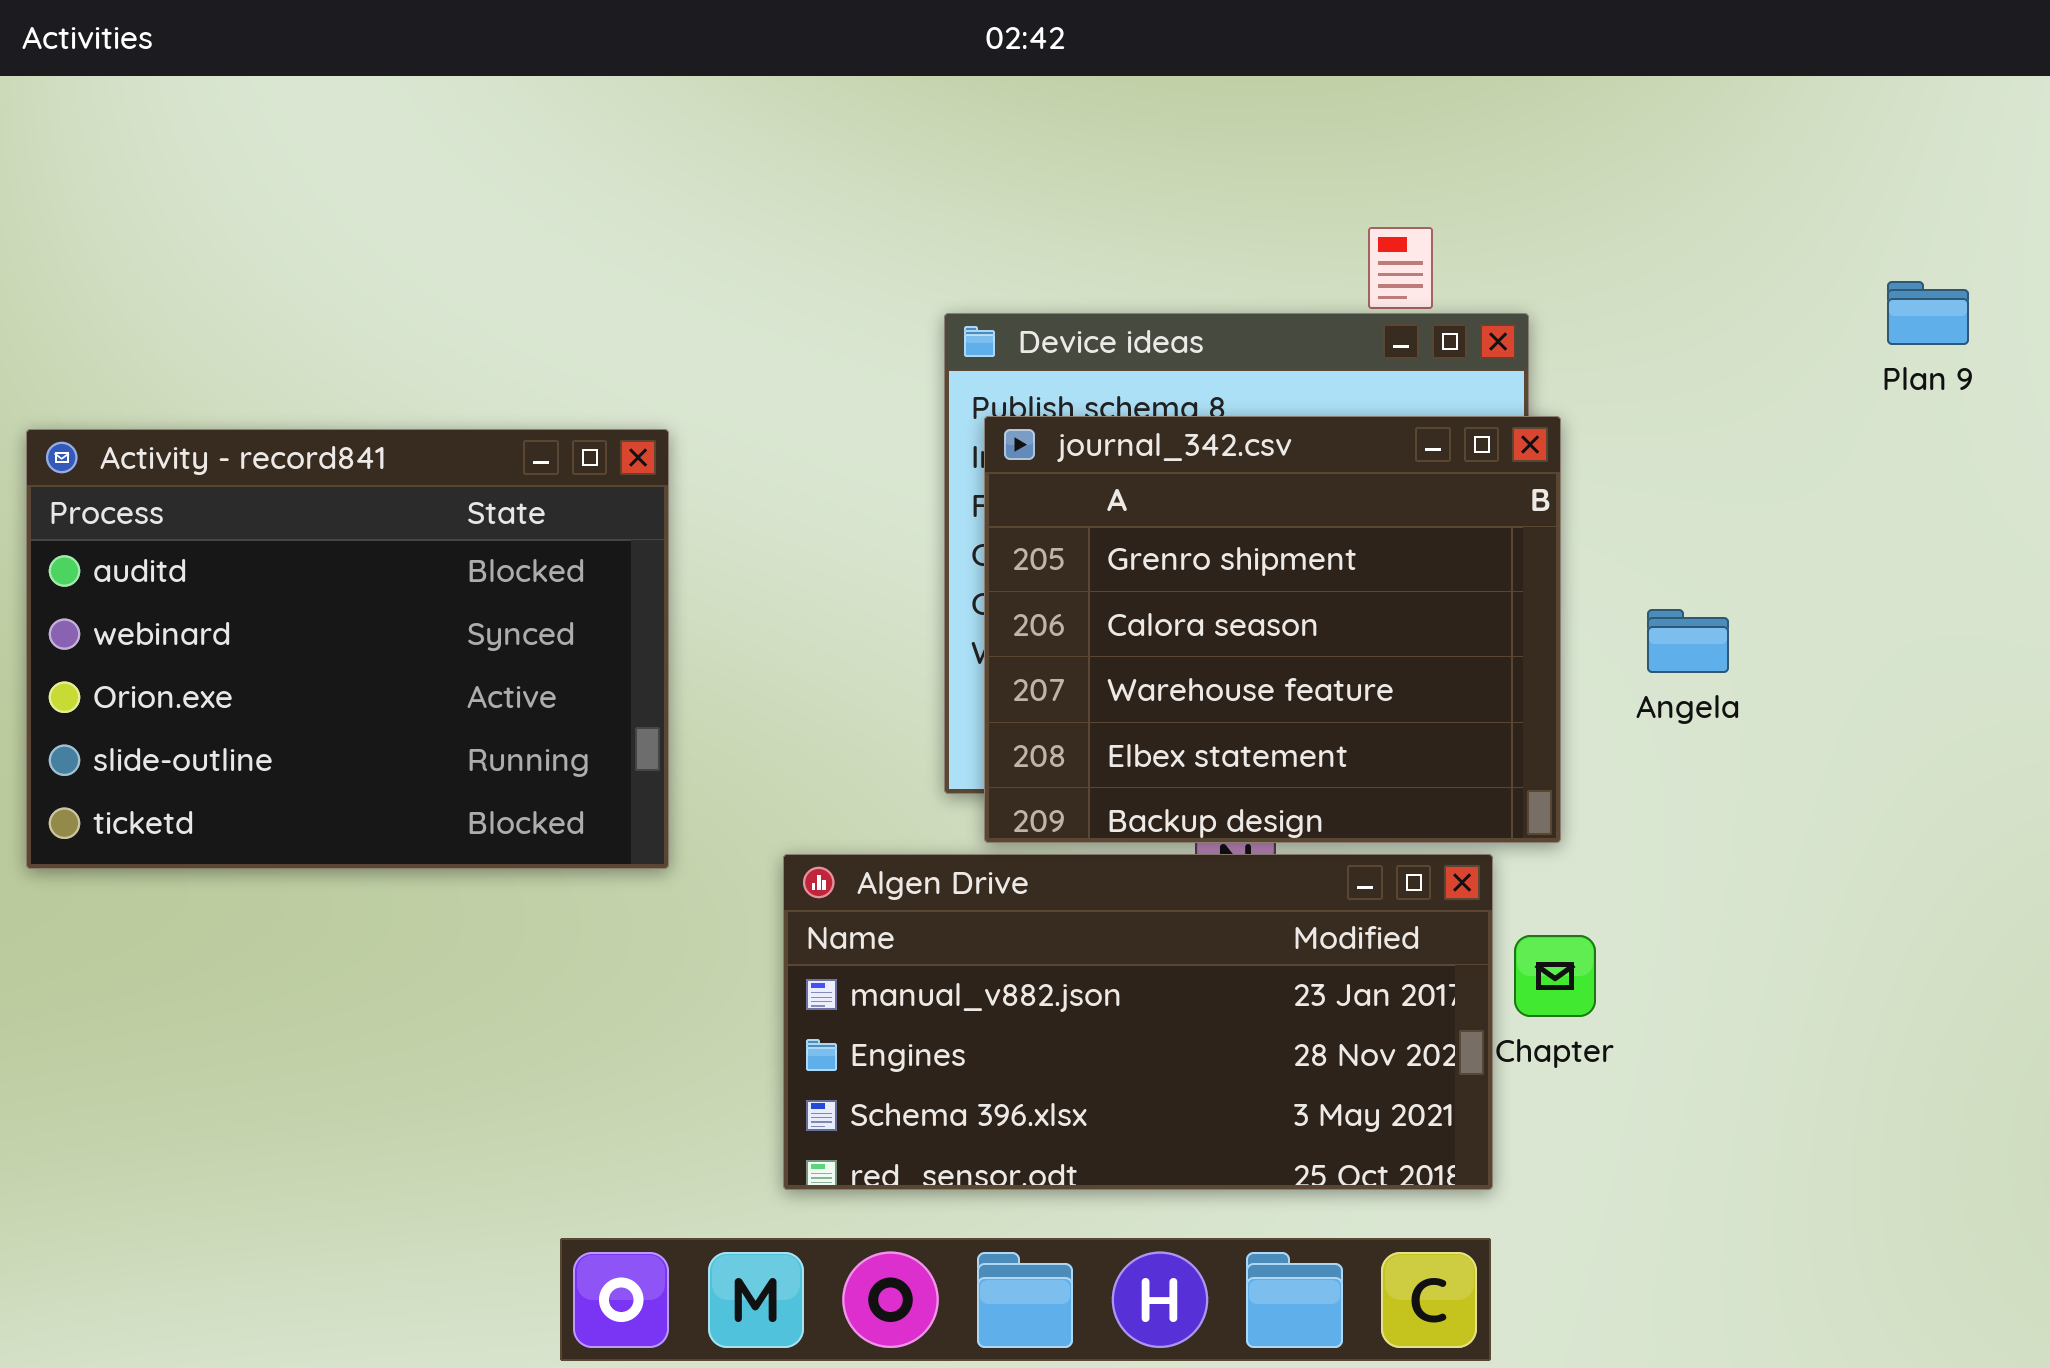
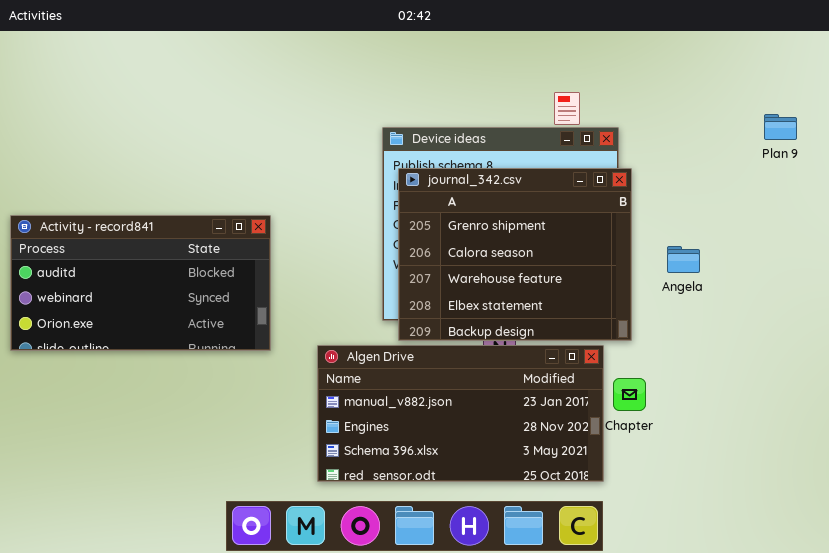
Activity - record841: [26,429,669,869] -> [10,215,271,351], resized

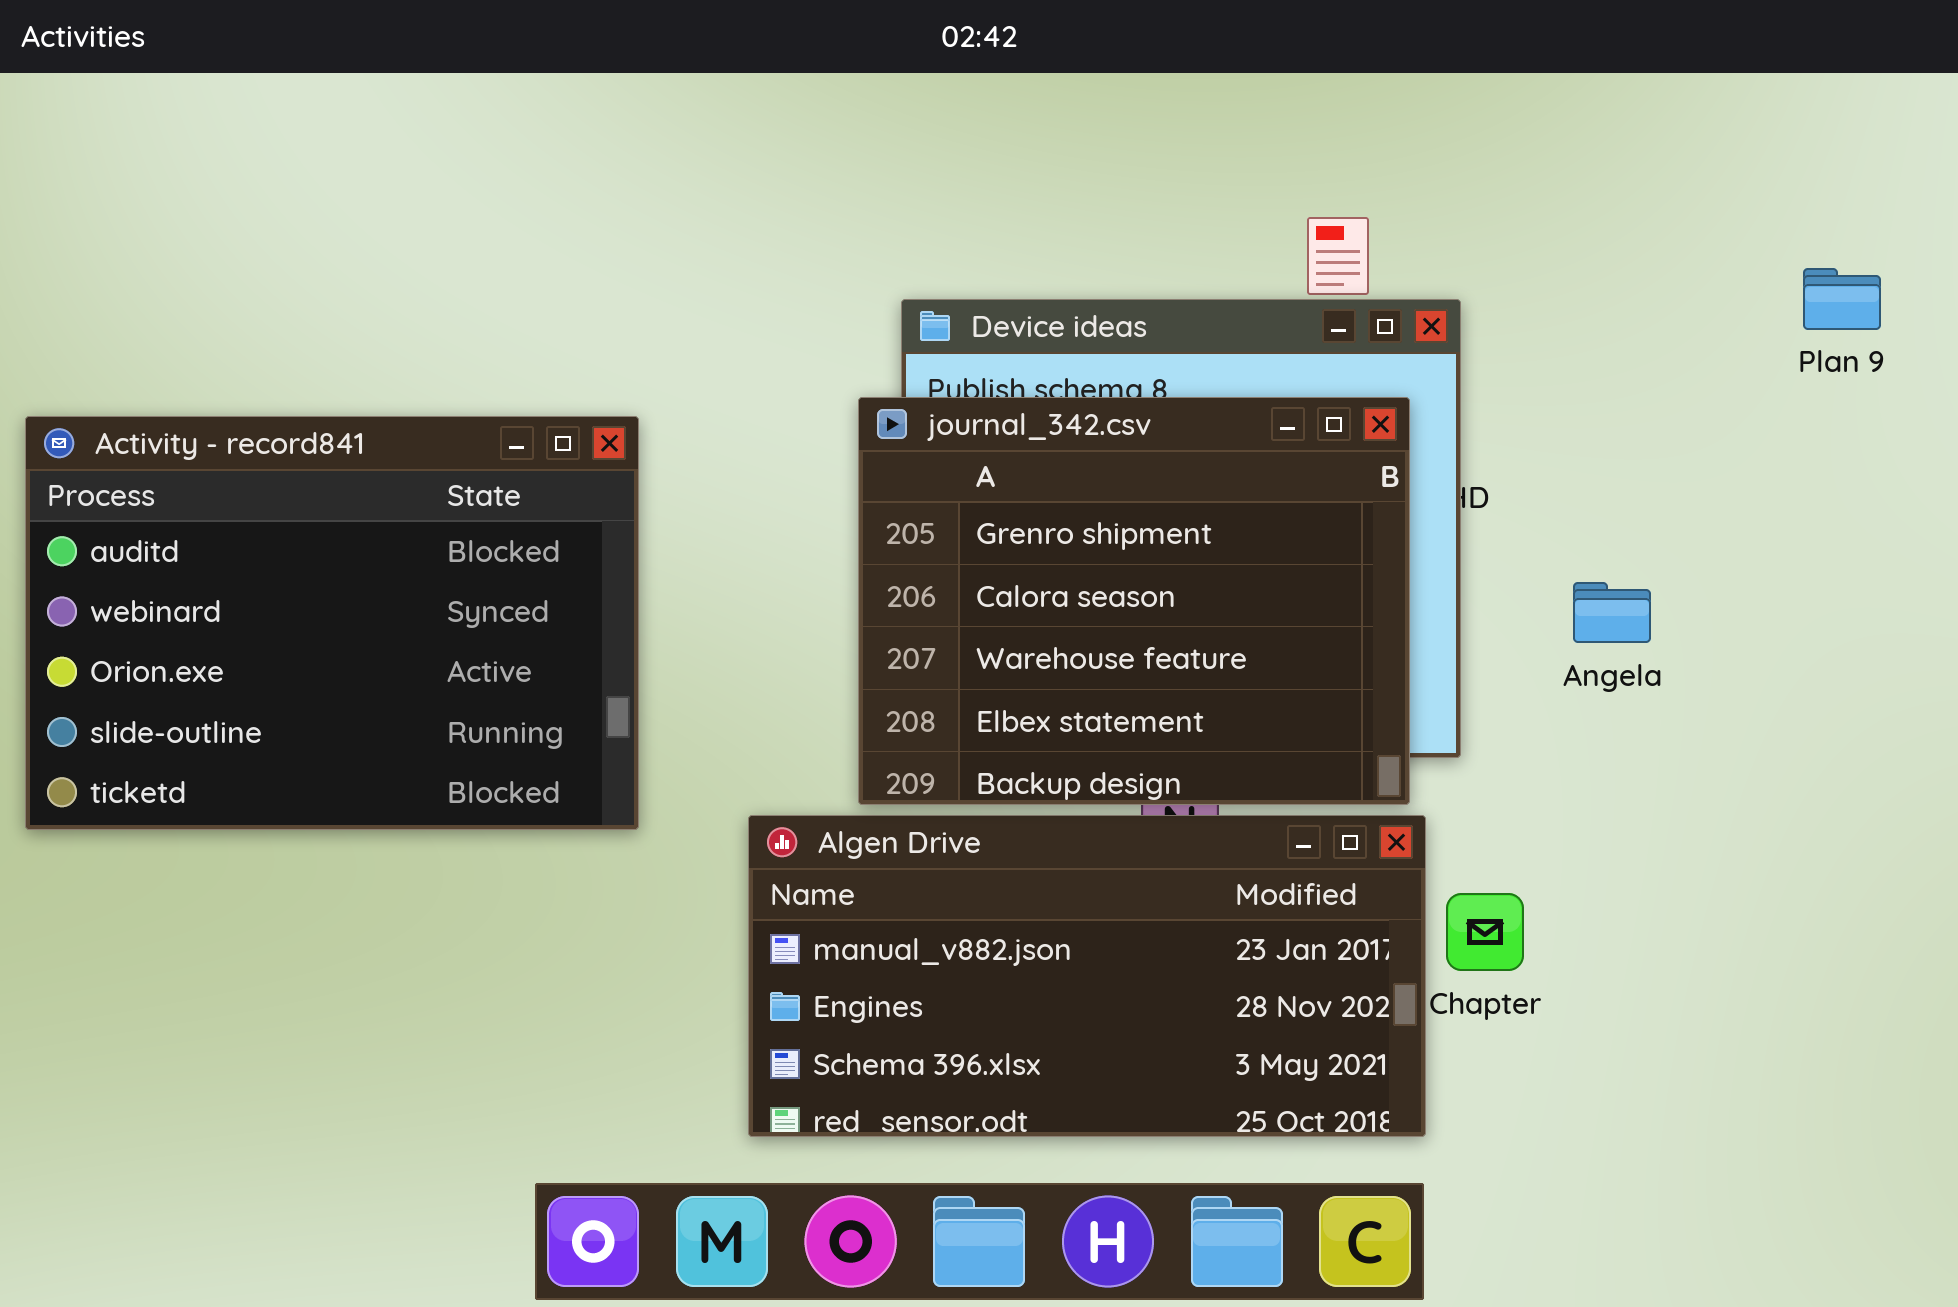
journal_342.csv: [398,168,632,341] -> [858,397,1410,805], moved
Activity - record841: [10,215,271,351] -> [25,416,639,830], resized

